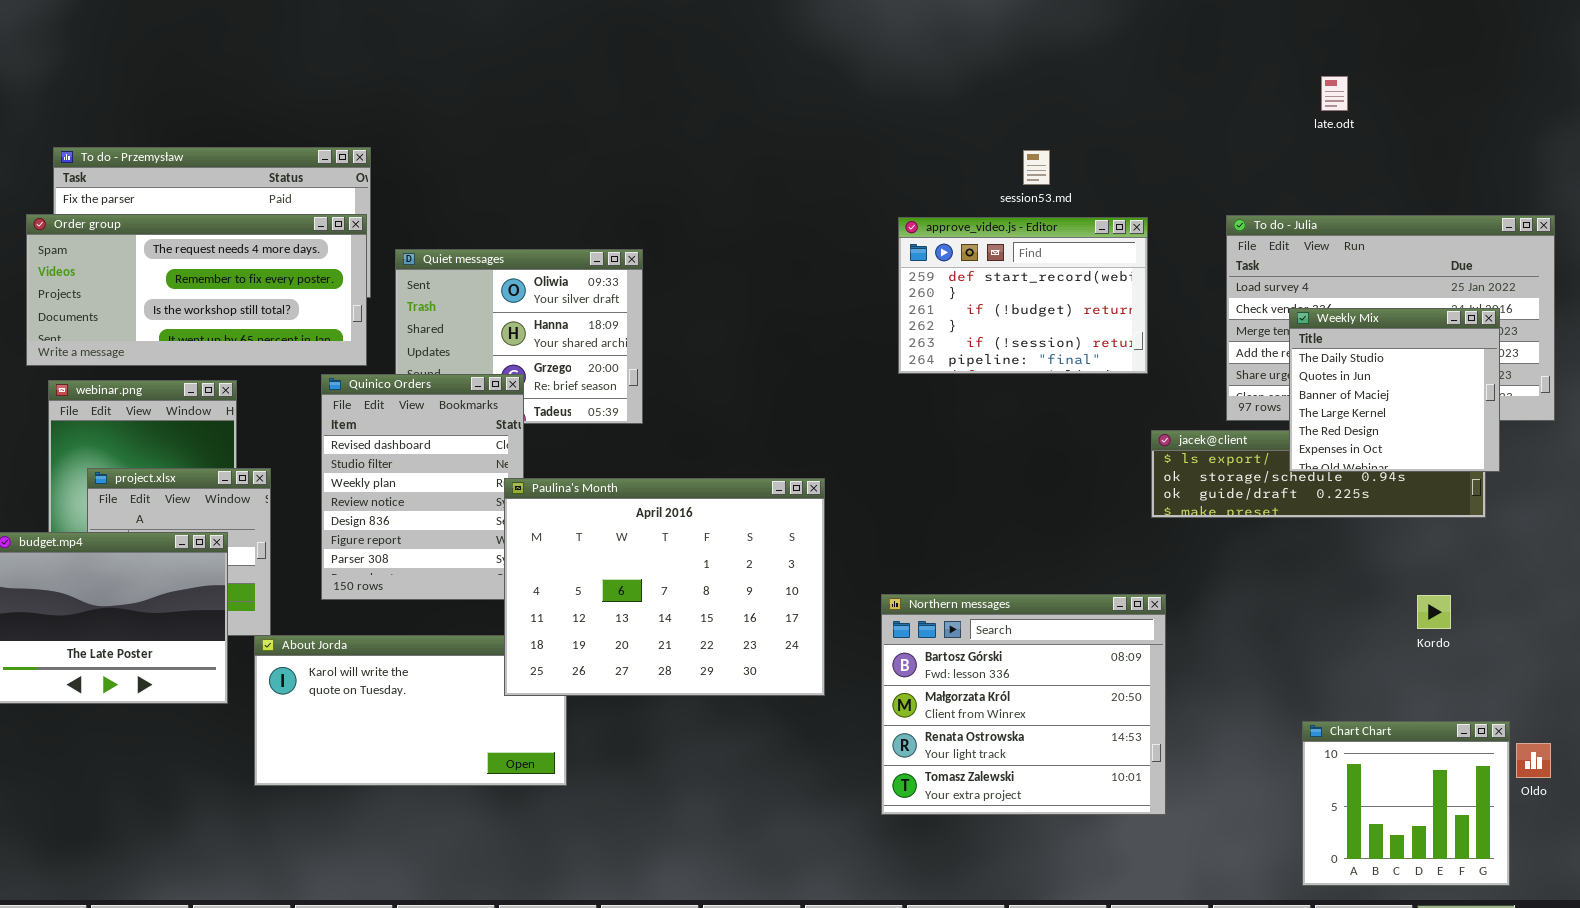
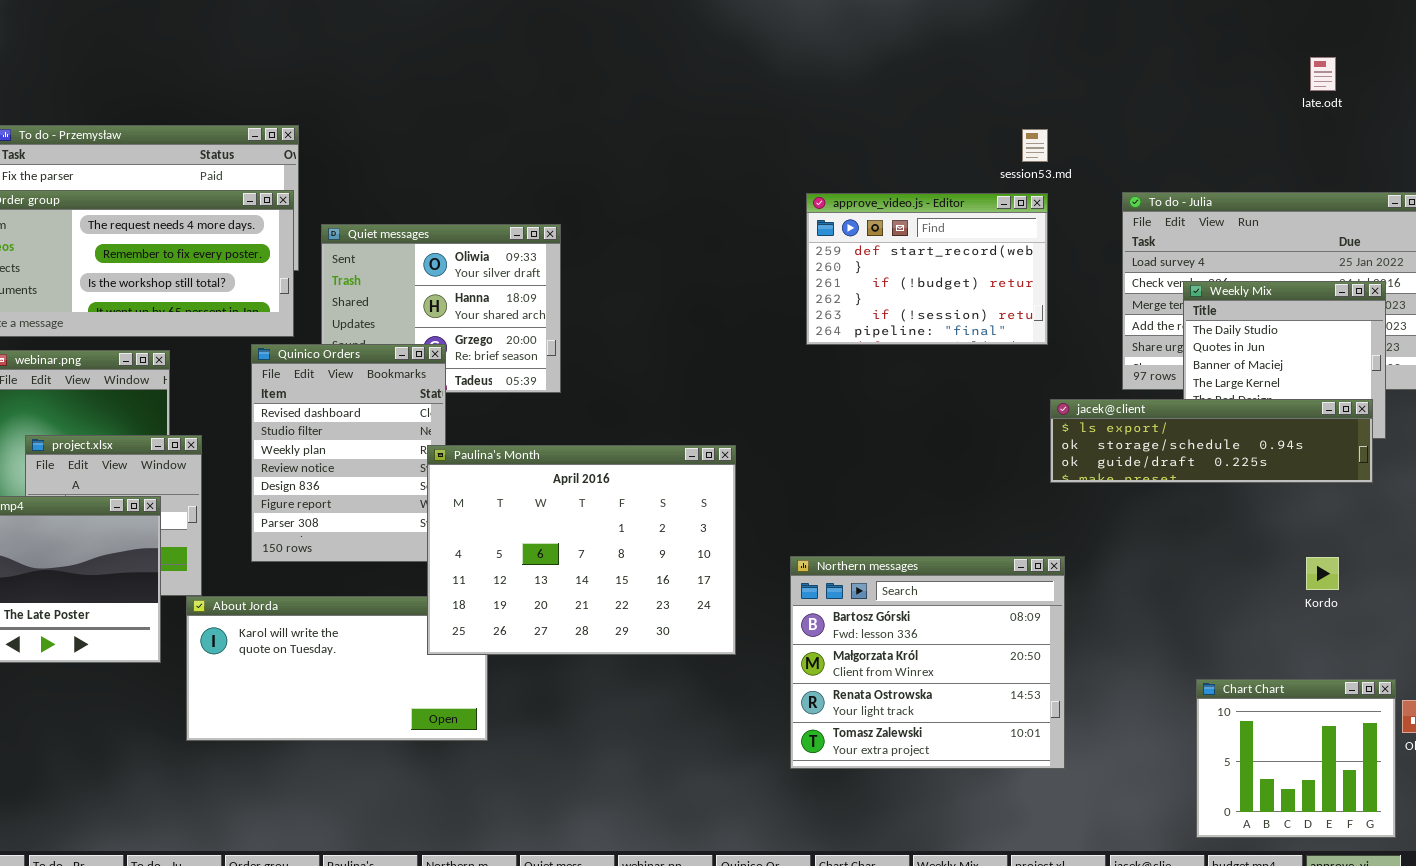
late.odt: [1321,76,1348,111] -> [1310,57,1336,91], moved
session53.md: [1023,150,1050,185] -> [1022,129,1048,162], moved
jacek@client: [1151,430,1486,518] -> [1050,399,1373,483], raised

